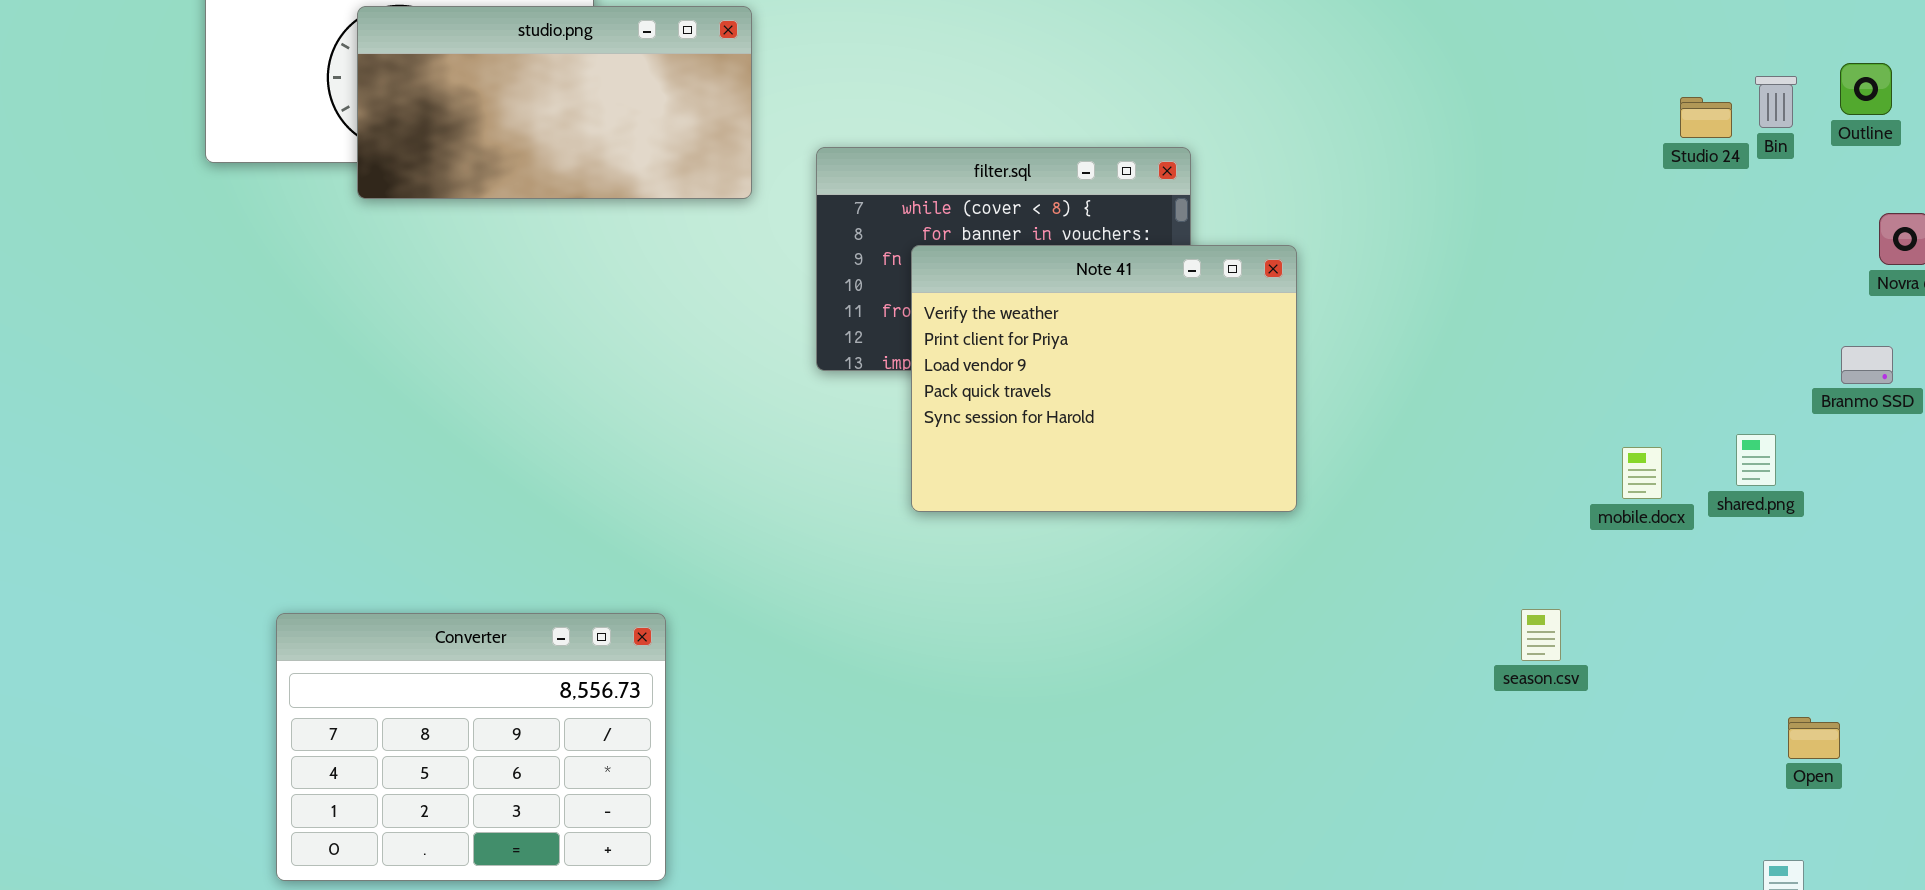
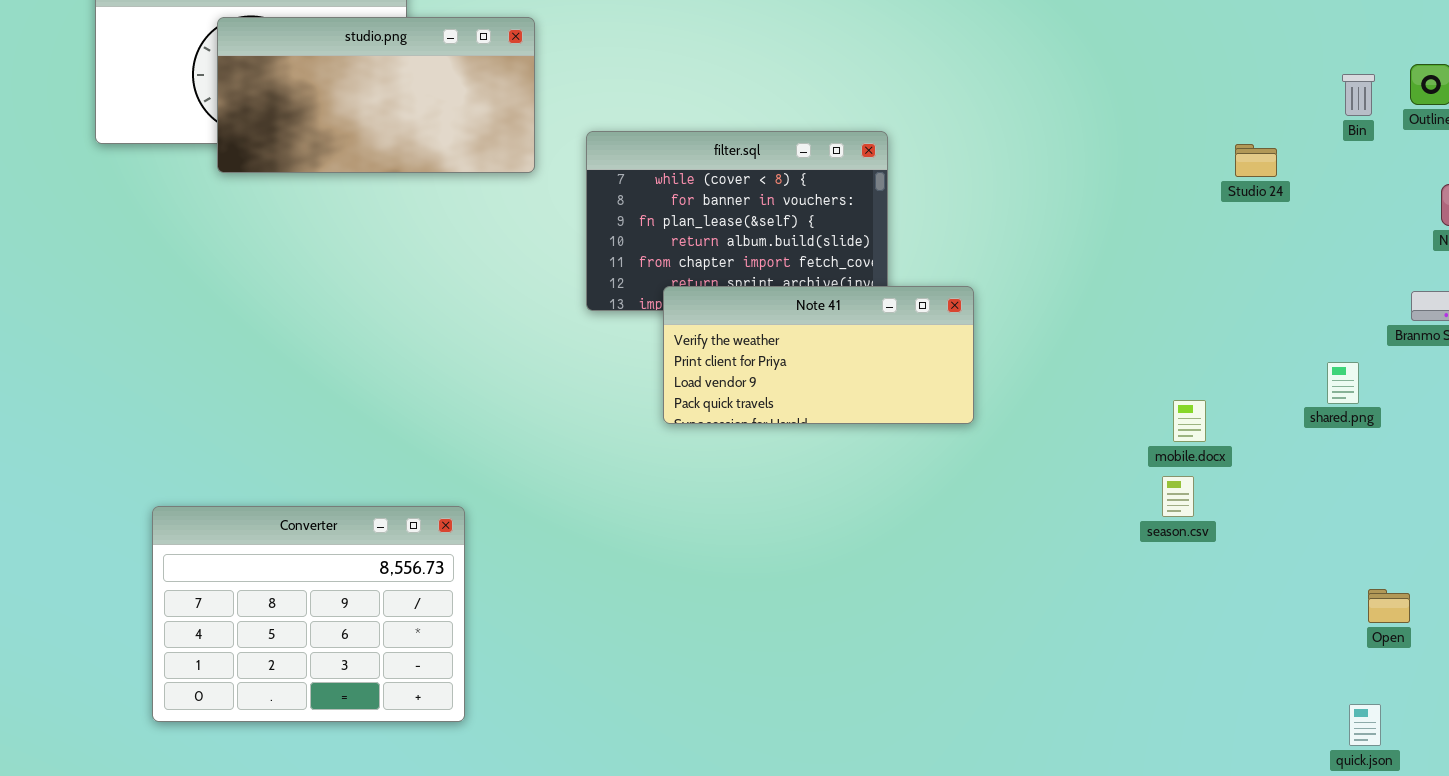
Studio 24: [1680,97,1732,138] -> [1235,144,1277,177], moved
Note 41: [911,245,1297,512] -> [663,286,974,424], resized
mobile.docx: [1622,447,1662,499] -> [1173,400,1206,442], moved
season.csv: [1521,609,1561,661] -> [1162,476,1194,517], moved

